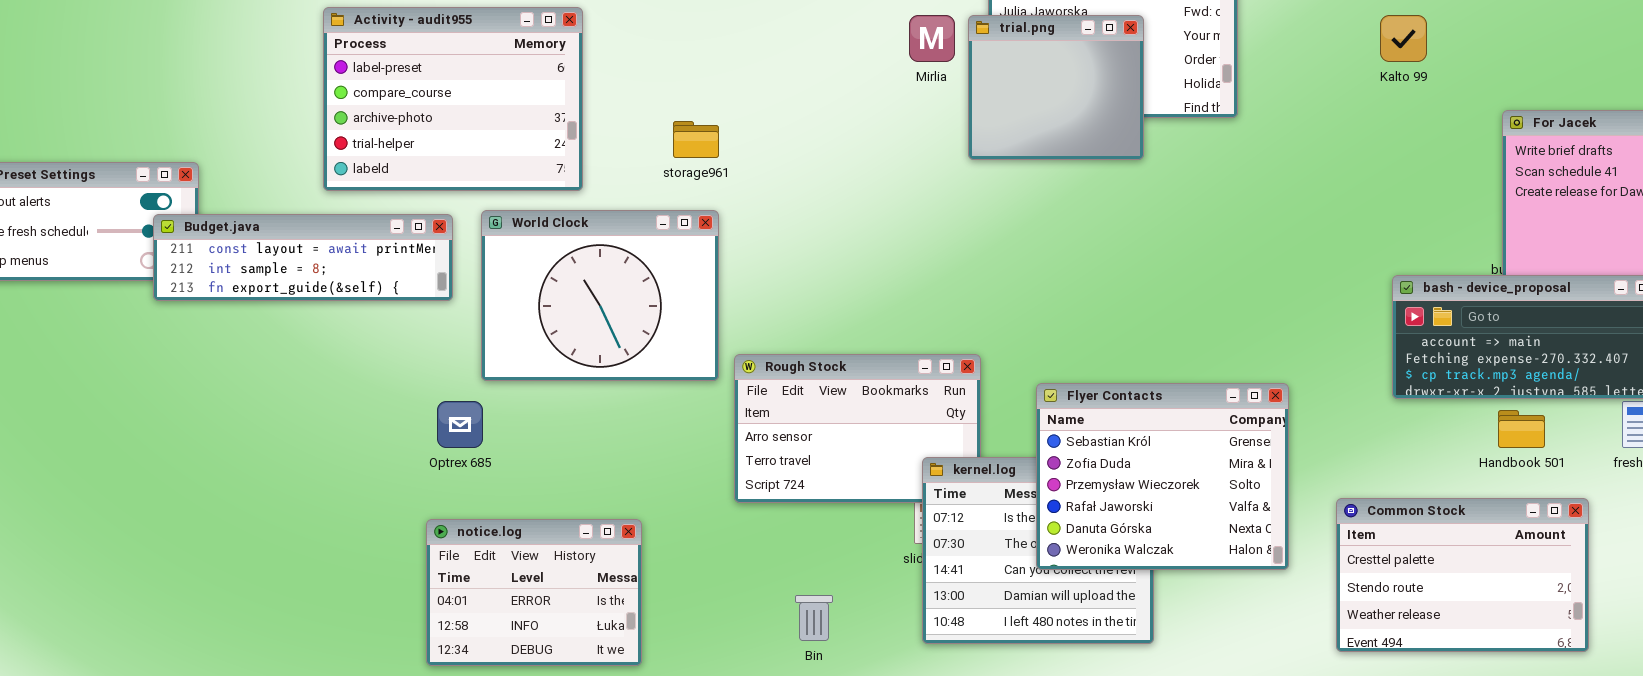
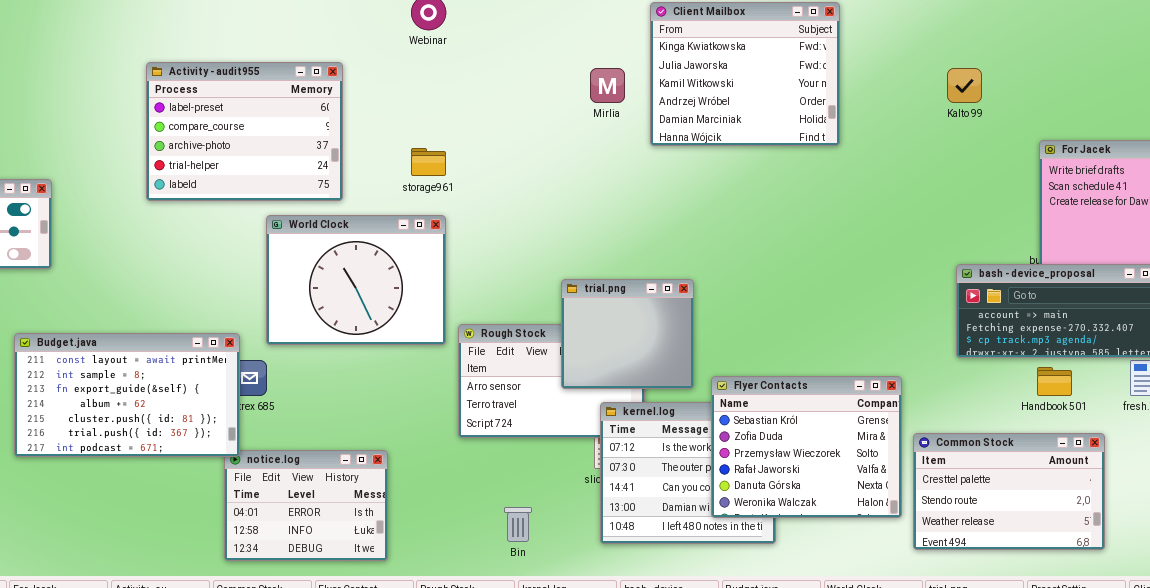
trial.png: [968,15,1144,160] -> [561,279,694,389], moved
Budget.java: [153,214,453,301] -> [14,333,240,457], moved, resized
Flyer Contacts: [1036,383,1289,570] -> [711,376,902,518], moved

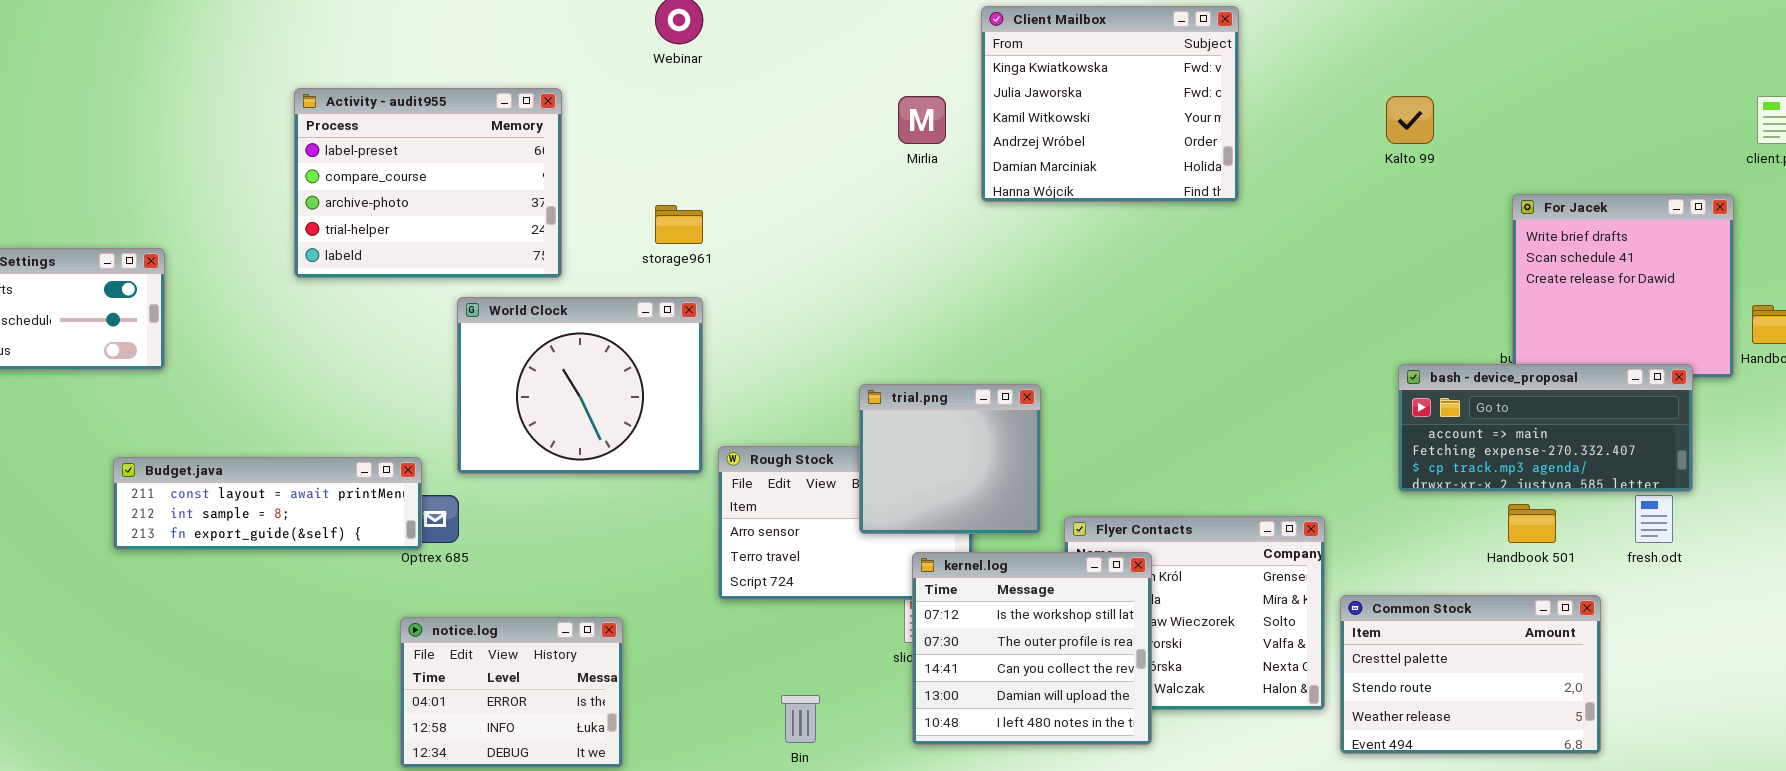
Budget.java: [14,333,240,457] -> [113,457,422,550], resized
kernel.log: [600,402,776,544] -> [912,552,1152,745], raised

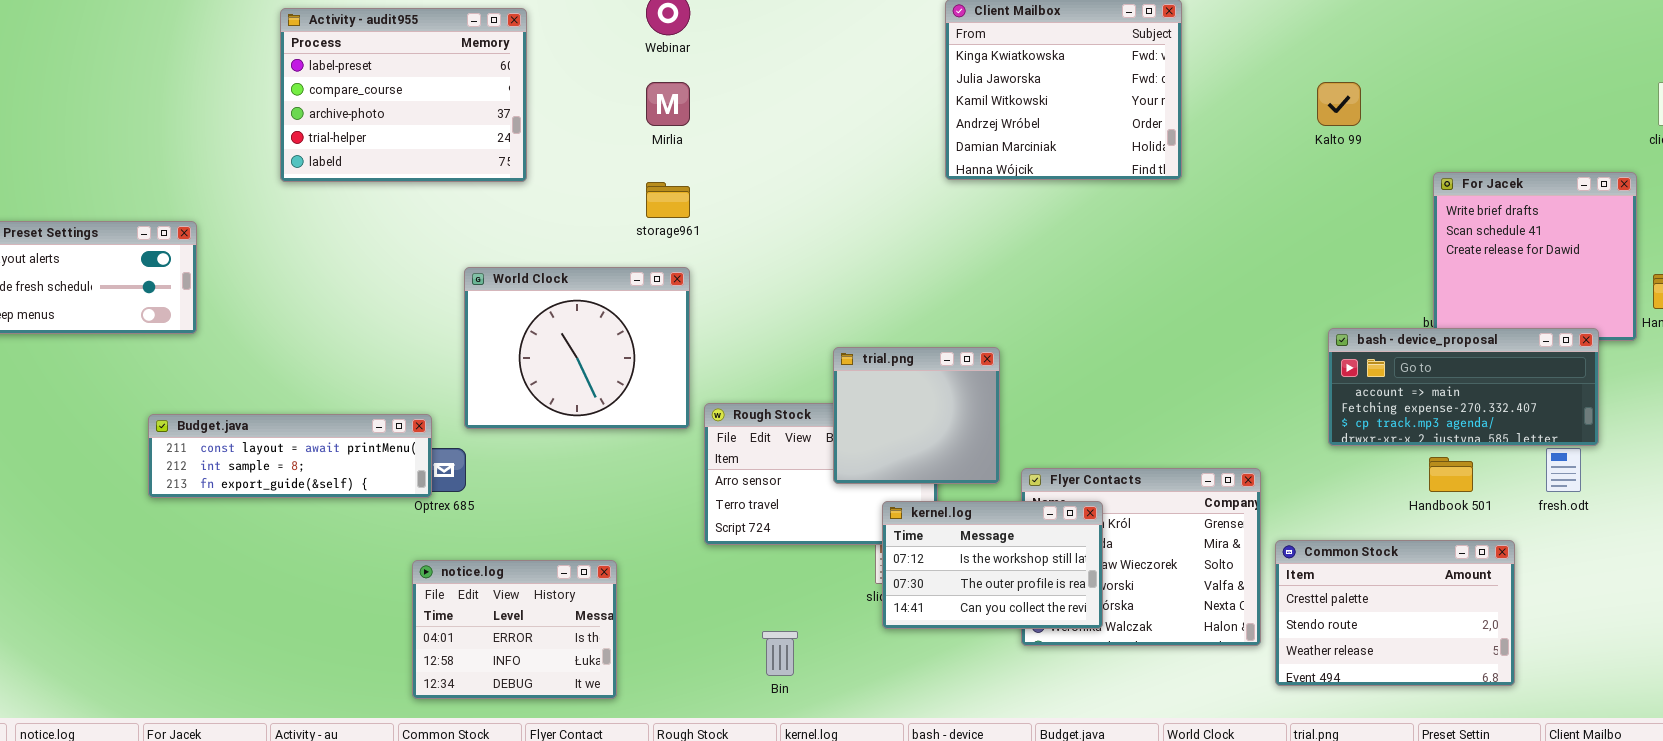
Activity - audit955: [294,88,562,278] -> [280,8,527,182], moved
Mirlia: [898,96,946,144] -> [646,82,690,126], moved
kernel.log: [912,552,1152,745] -> [882,501,1103,629], resized

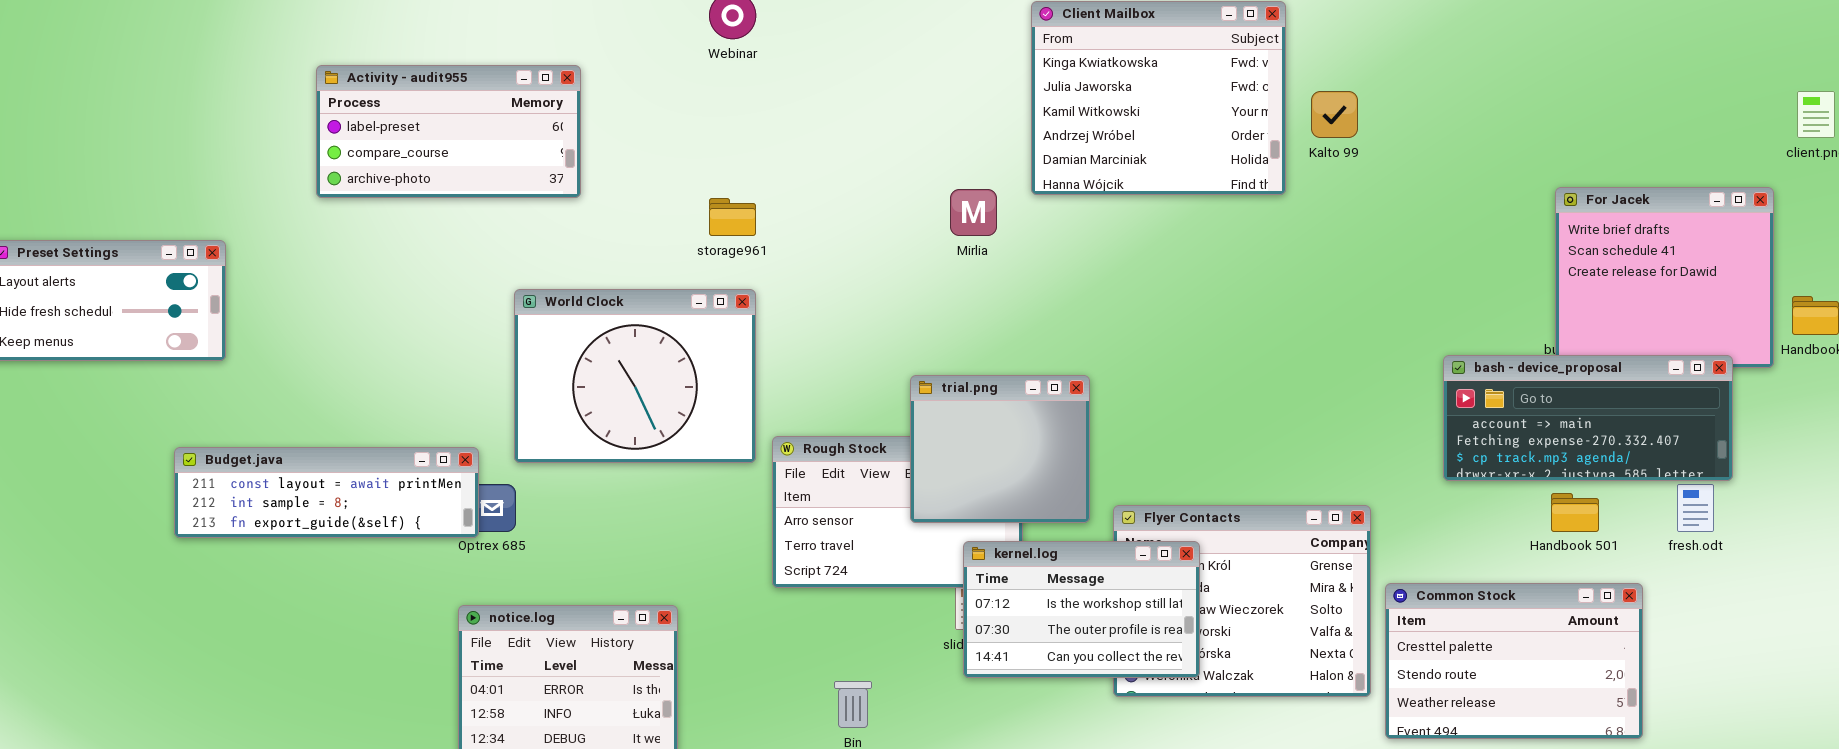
Activity - audit955: [280,8,527,182] -> [316,65,581,198], resized
Mirlia: [646,82,690,126] -> [950,189,997,236], moved
Kalto 99: [1317,82,1361,126] -> [1311,91,1358,138], moved

